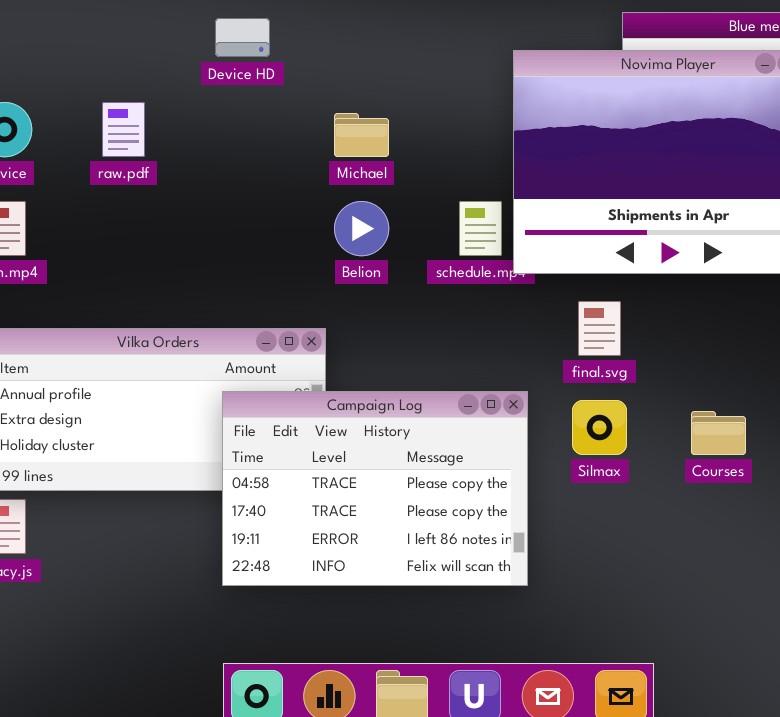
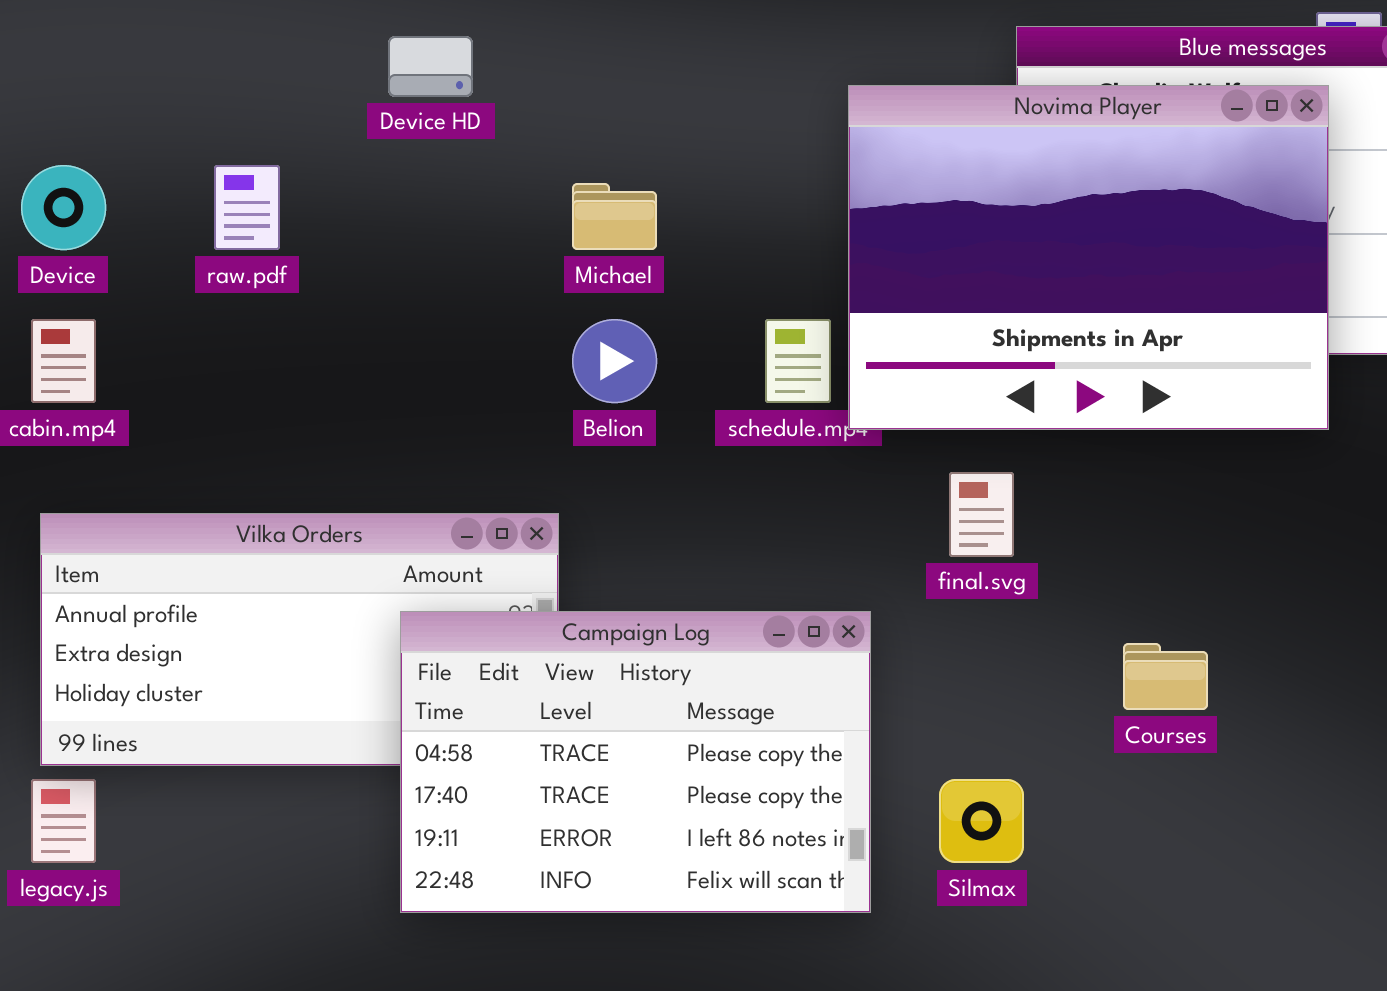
Silmax: [572,400,627,455] -> [939,779,1024,863], moved

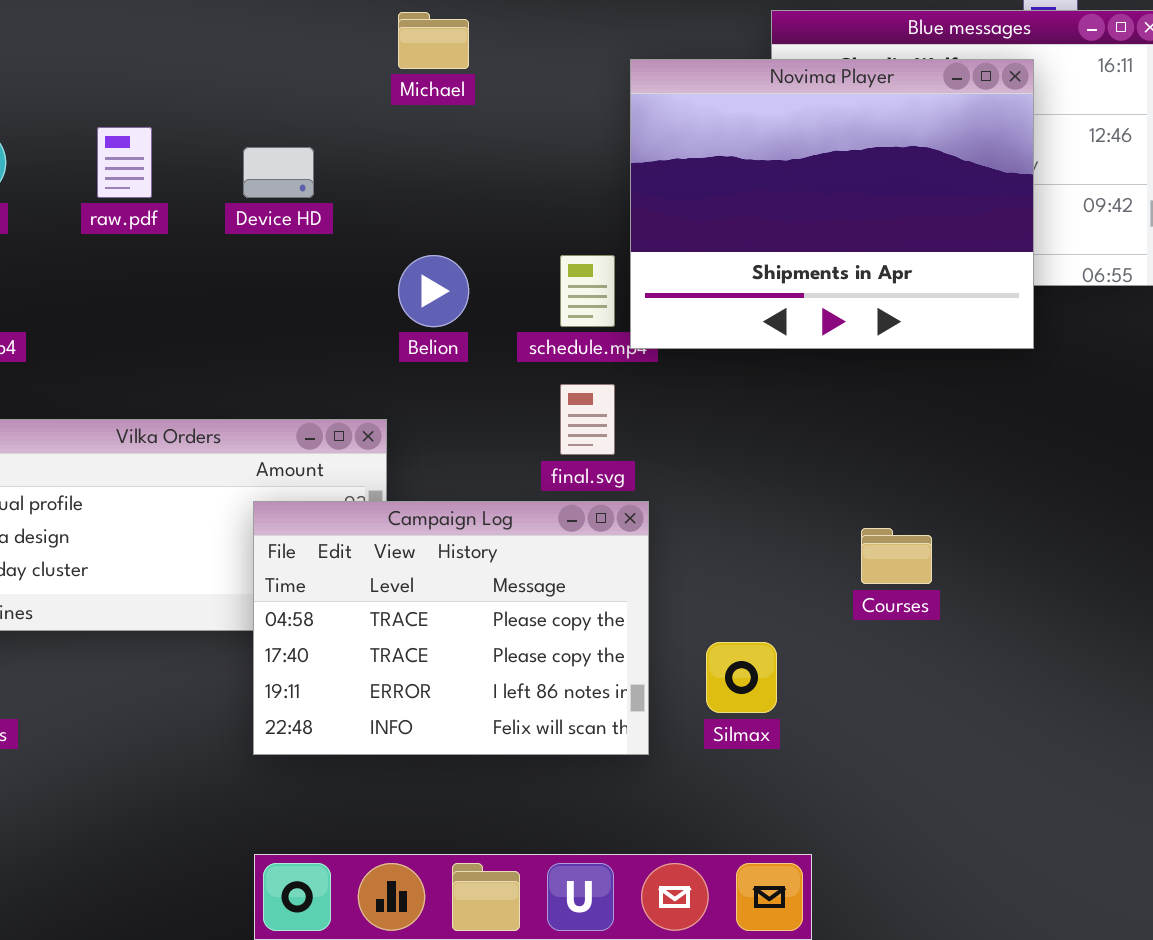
Device HD: [388,36,473,97] -> [243,147,314,198], moved
Michael: [572,183,657,250] -> [398,12,469,69], moved
final.svg: [949,472,1014,557] -> [560,384,615,455], moved

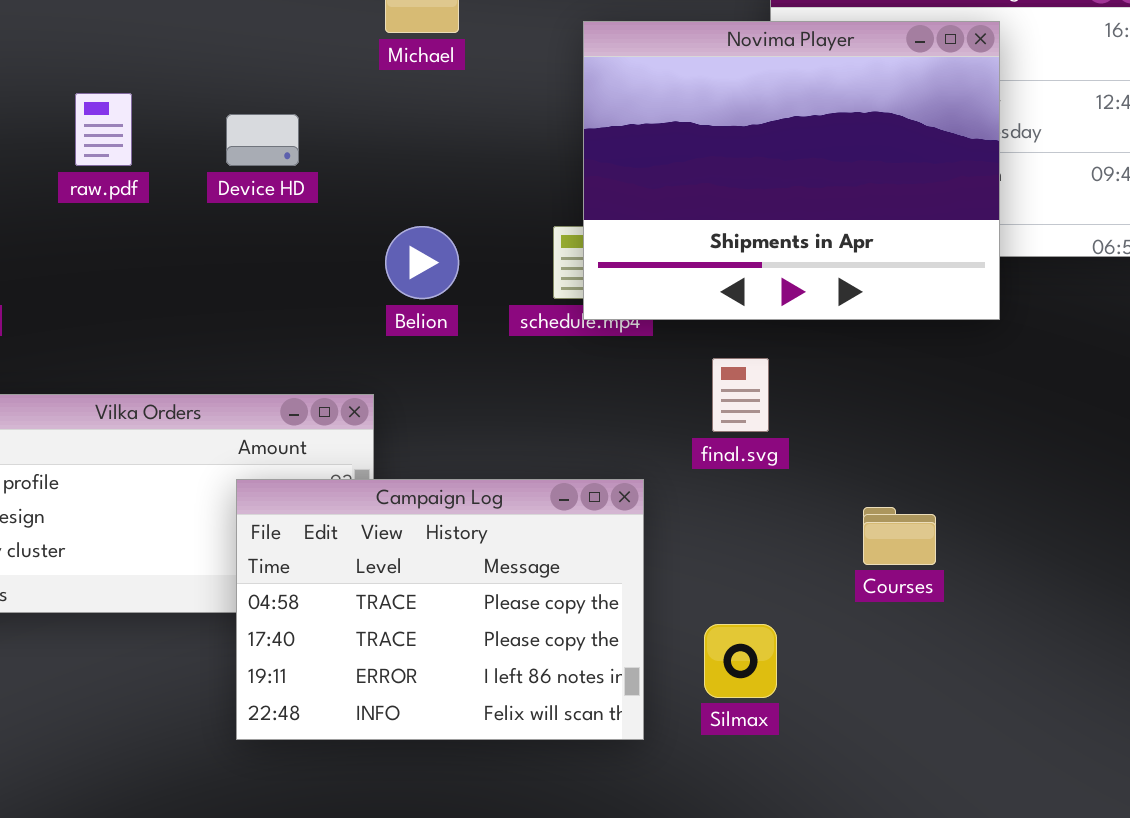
Novima Player: [630,59,1034,349] -> [583,21,1000,320], moved
final.svg: [560,384,615,455] -> [712,358,769,432], moved

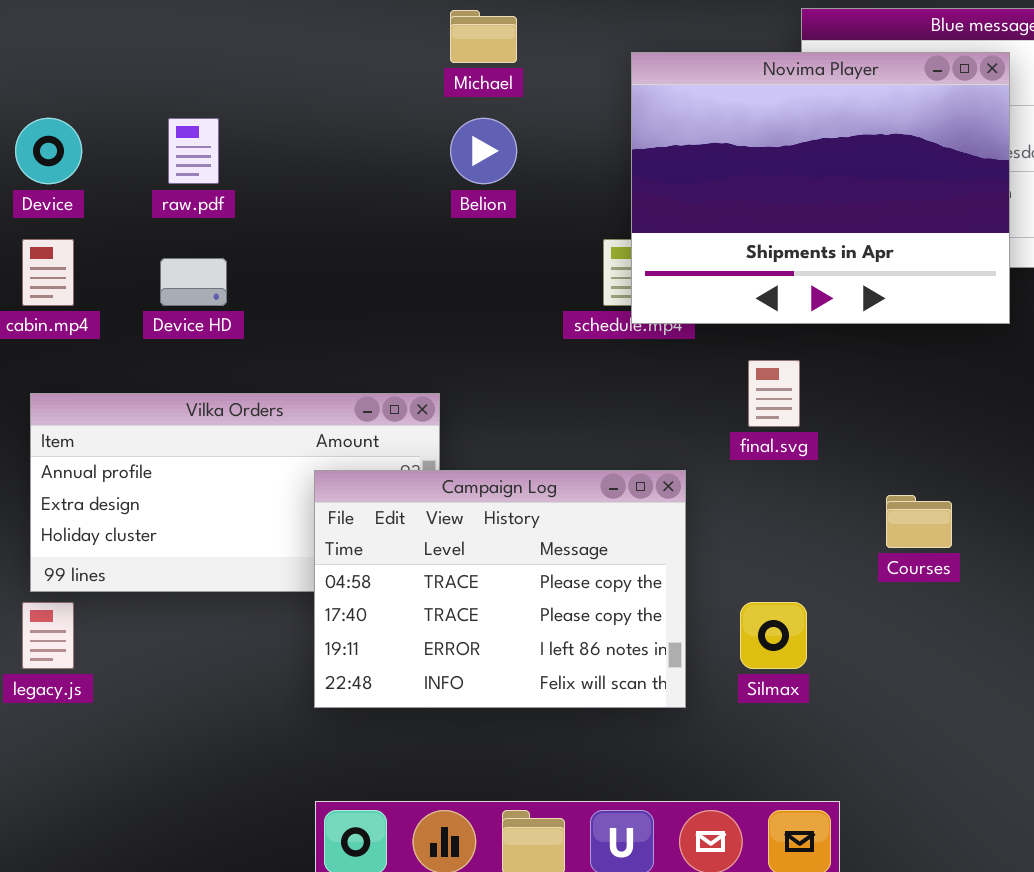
Device HD: [226,114,299,166] -> [160,258,227,306], moved
Belion: [385,226,459,299] -> [450,118,517,184], moved

